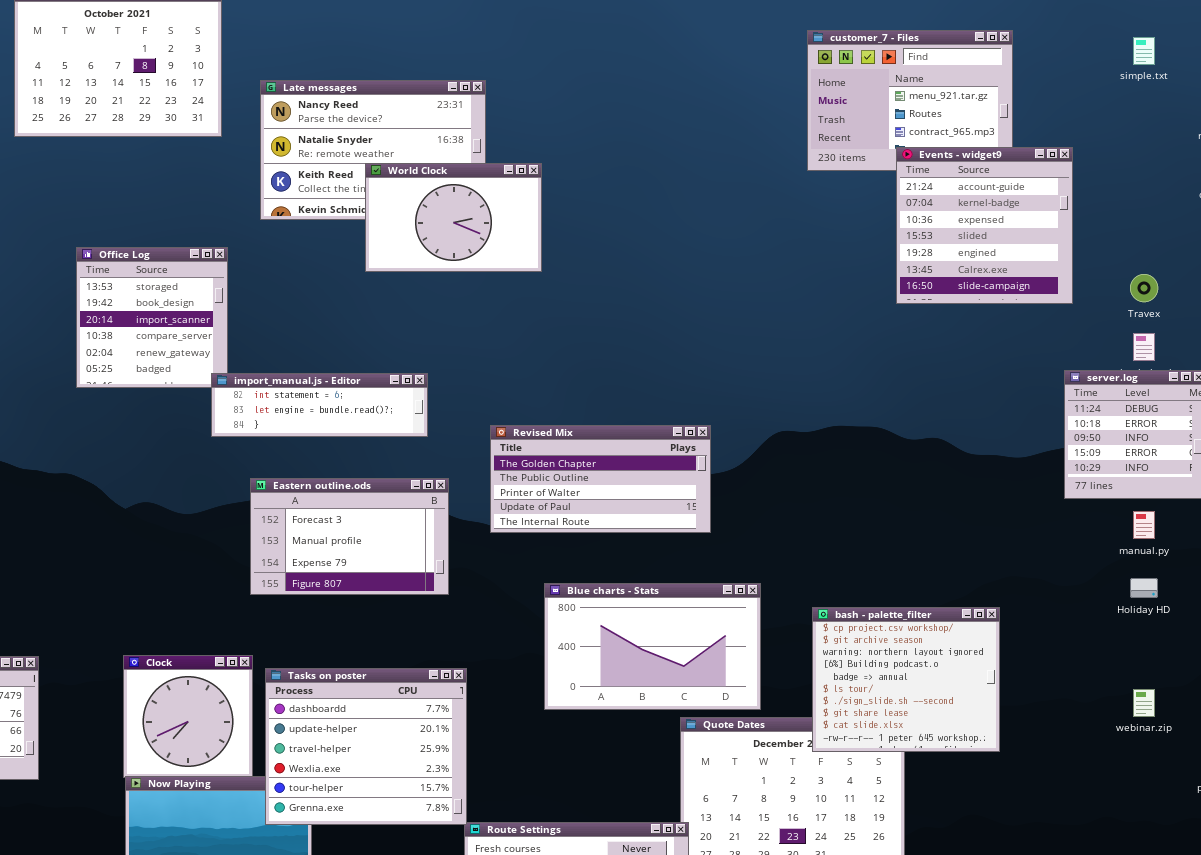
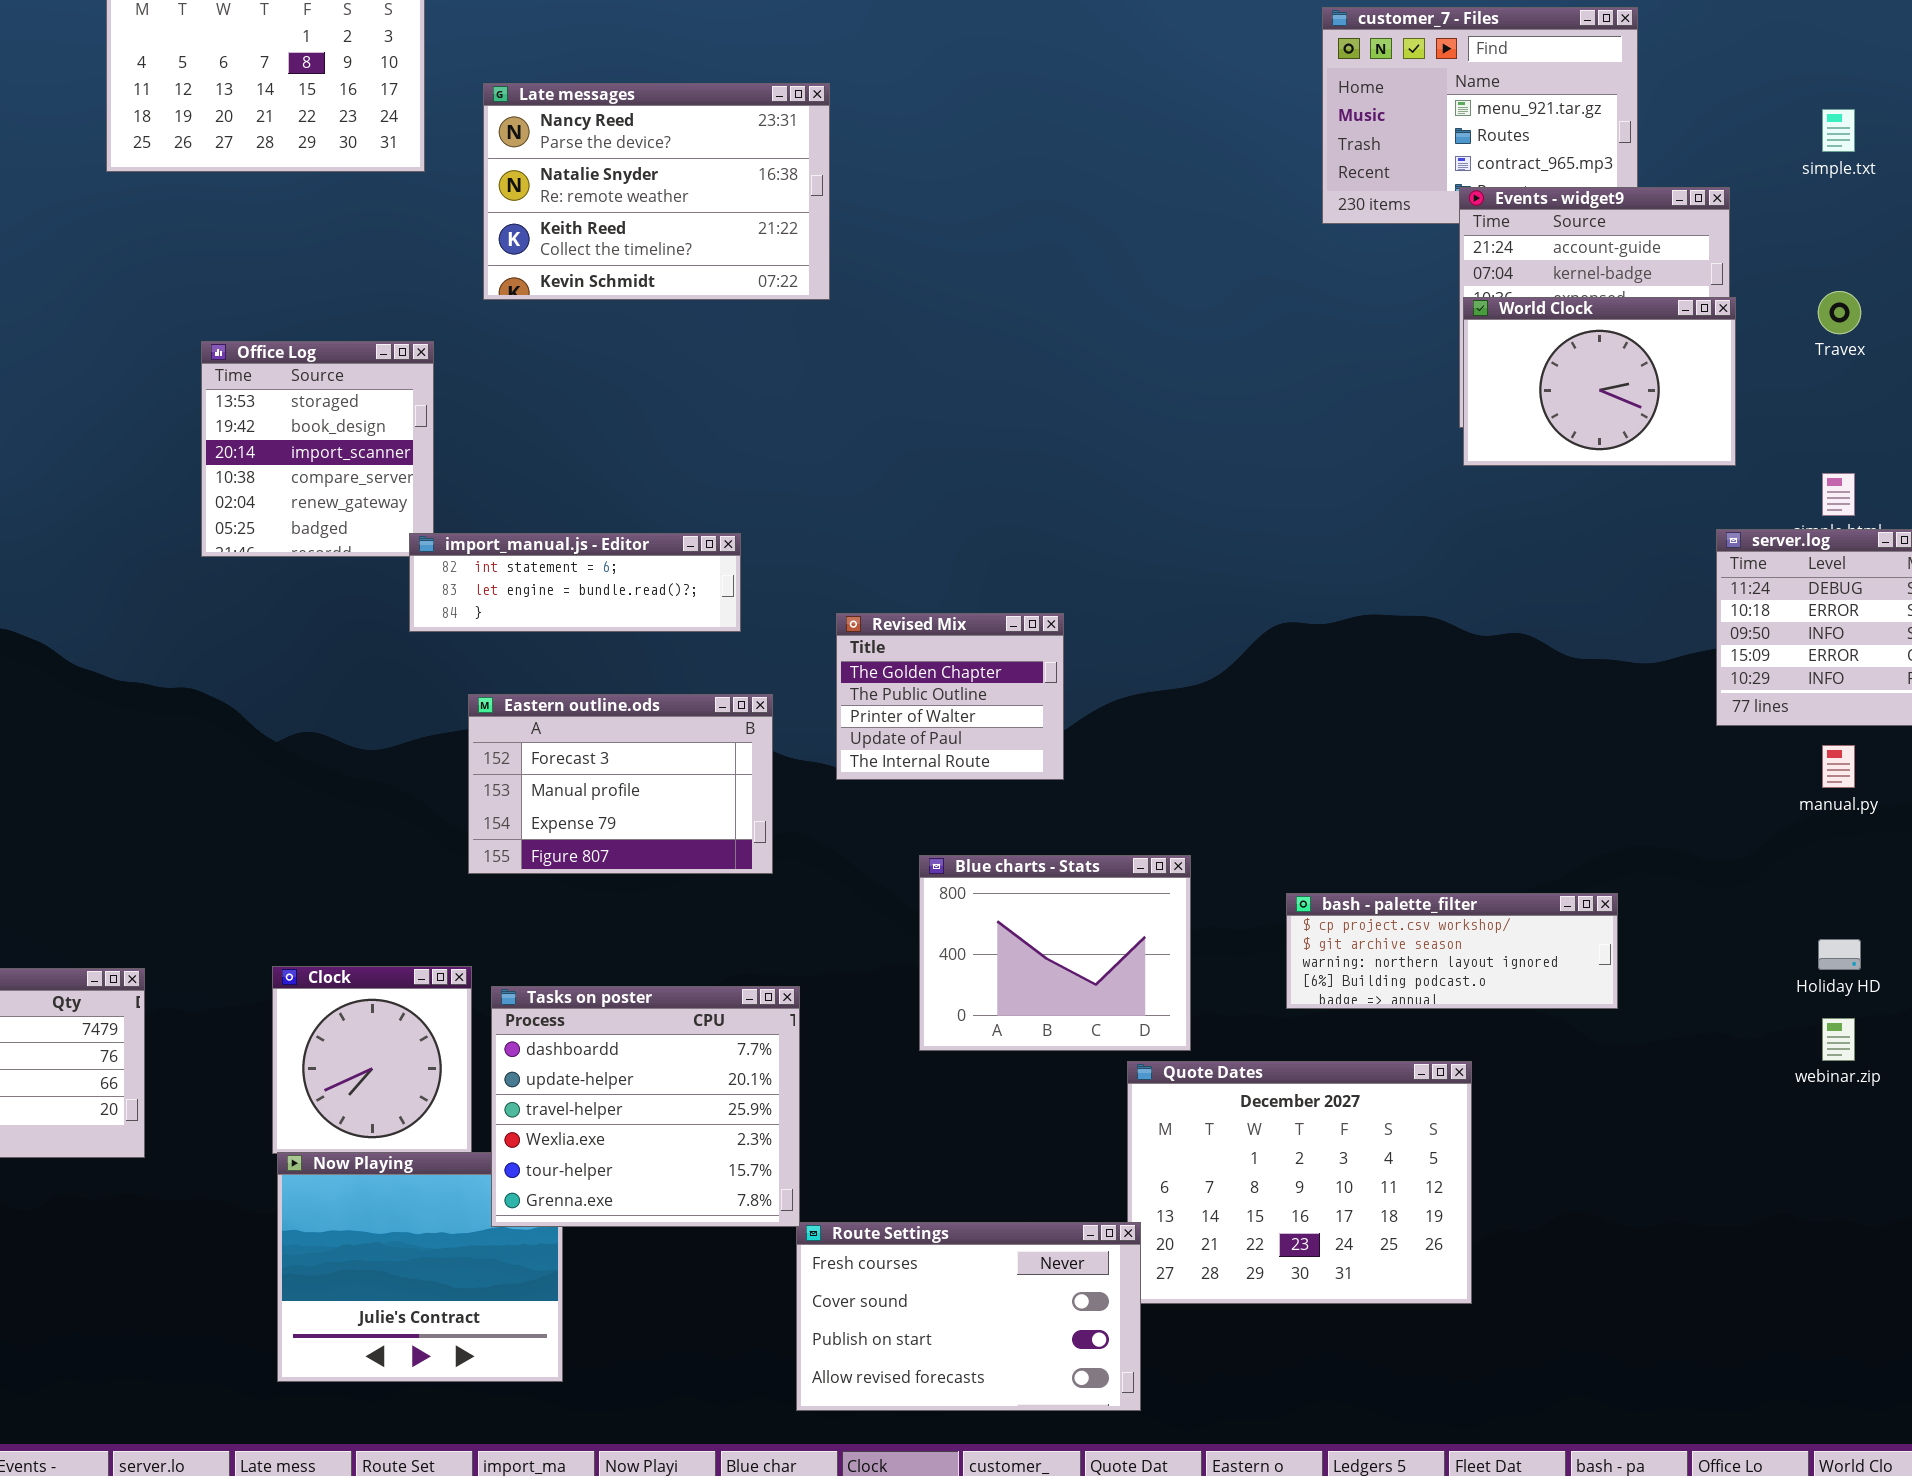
simple.txt: [1133,37,1155,65] -> [1822,109,1855,152], moved
World Clock: [365,163,542,272] -> [1463,297,1736,466], moved
Travex: [1130,274,1158,302] -> [1818,291,1861,334], moved
Revised Mix: [490,425,711,533] -> [836,613,1064,780], resized
Holiday HD: [1130,578,1158,598] -> [1818,939,1861,970], moved
Blue charts - Stats: [544,583,761,710] -> [919,855,1191,1051], resized
bash - palette_filter: [812,607,1000,752] -> [1286,893,1618,1009], resized

